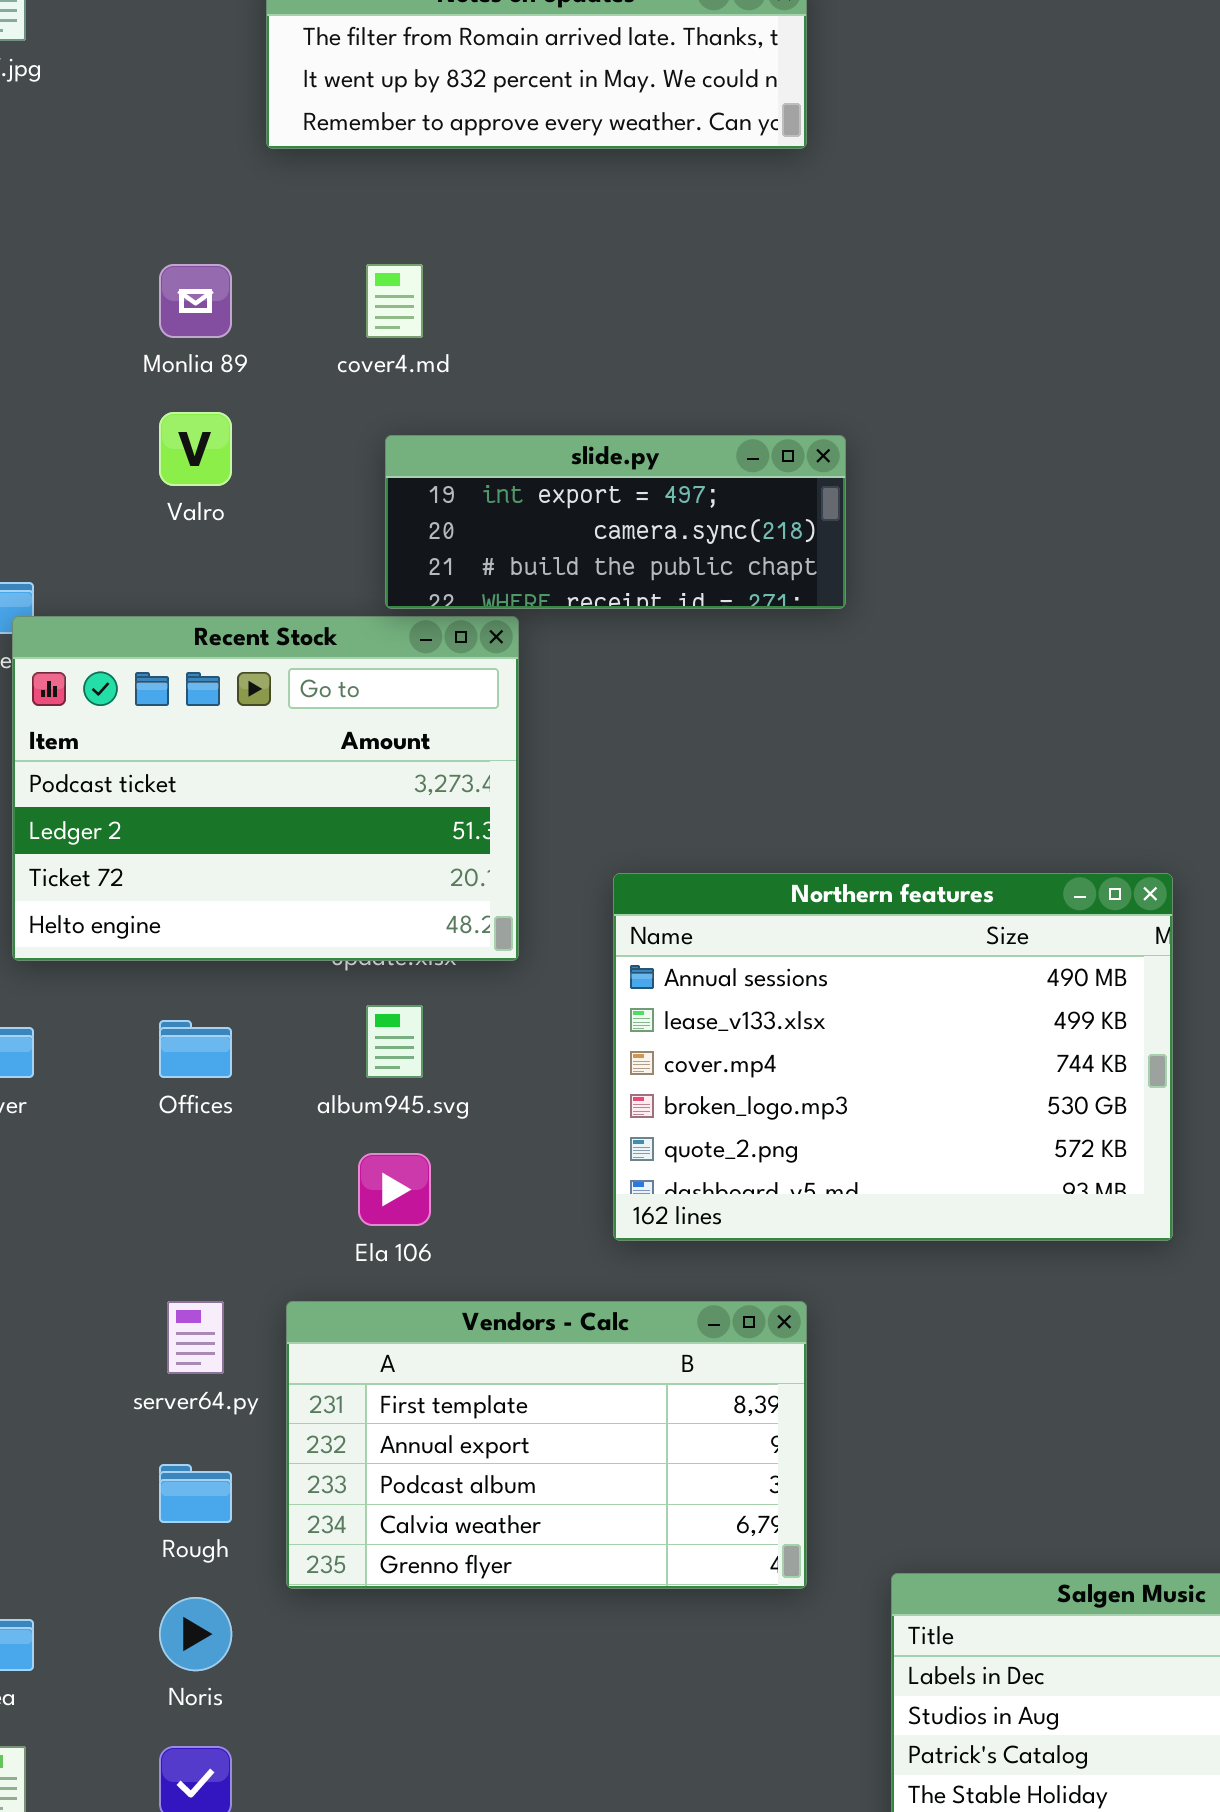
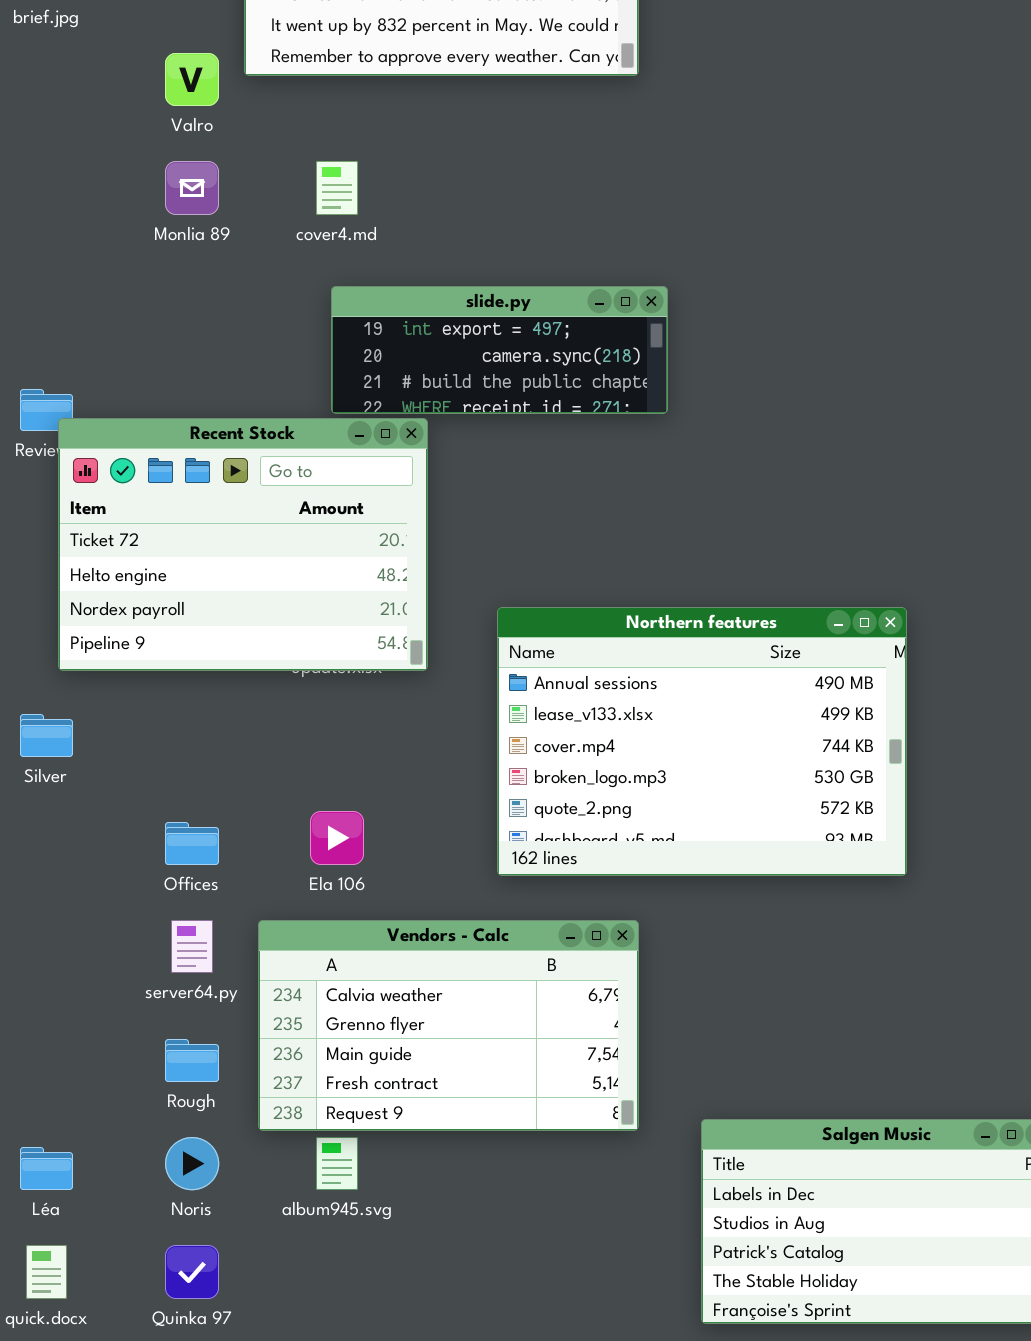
Valro: [159,412,232,486] -> [165,53,219,106], moved
Recent Stock: [12,616,519,961] -> [58,418,428,671], scrolled down 2 rows
album945.svg: [366,1005,423,1078] -> [316,1137,358,1190], moved
Offices: [159,1020,232,1078] -> [165,822,219,865], moved
Vendors - Calc: [286,1301,807,1589] -> [258,920,639,1131], scrolled down 3 rows

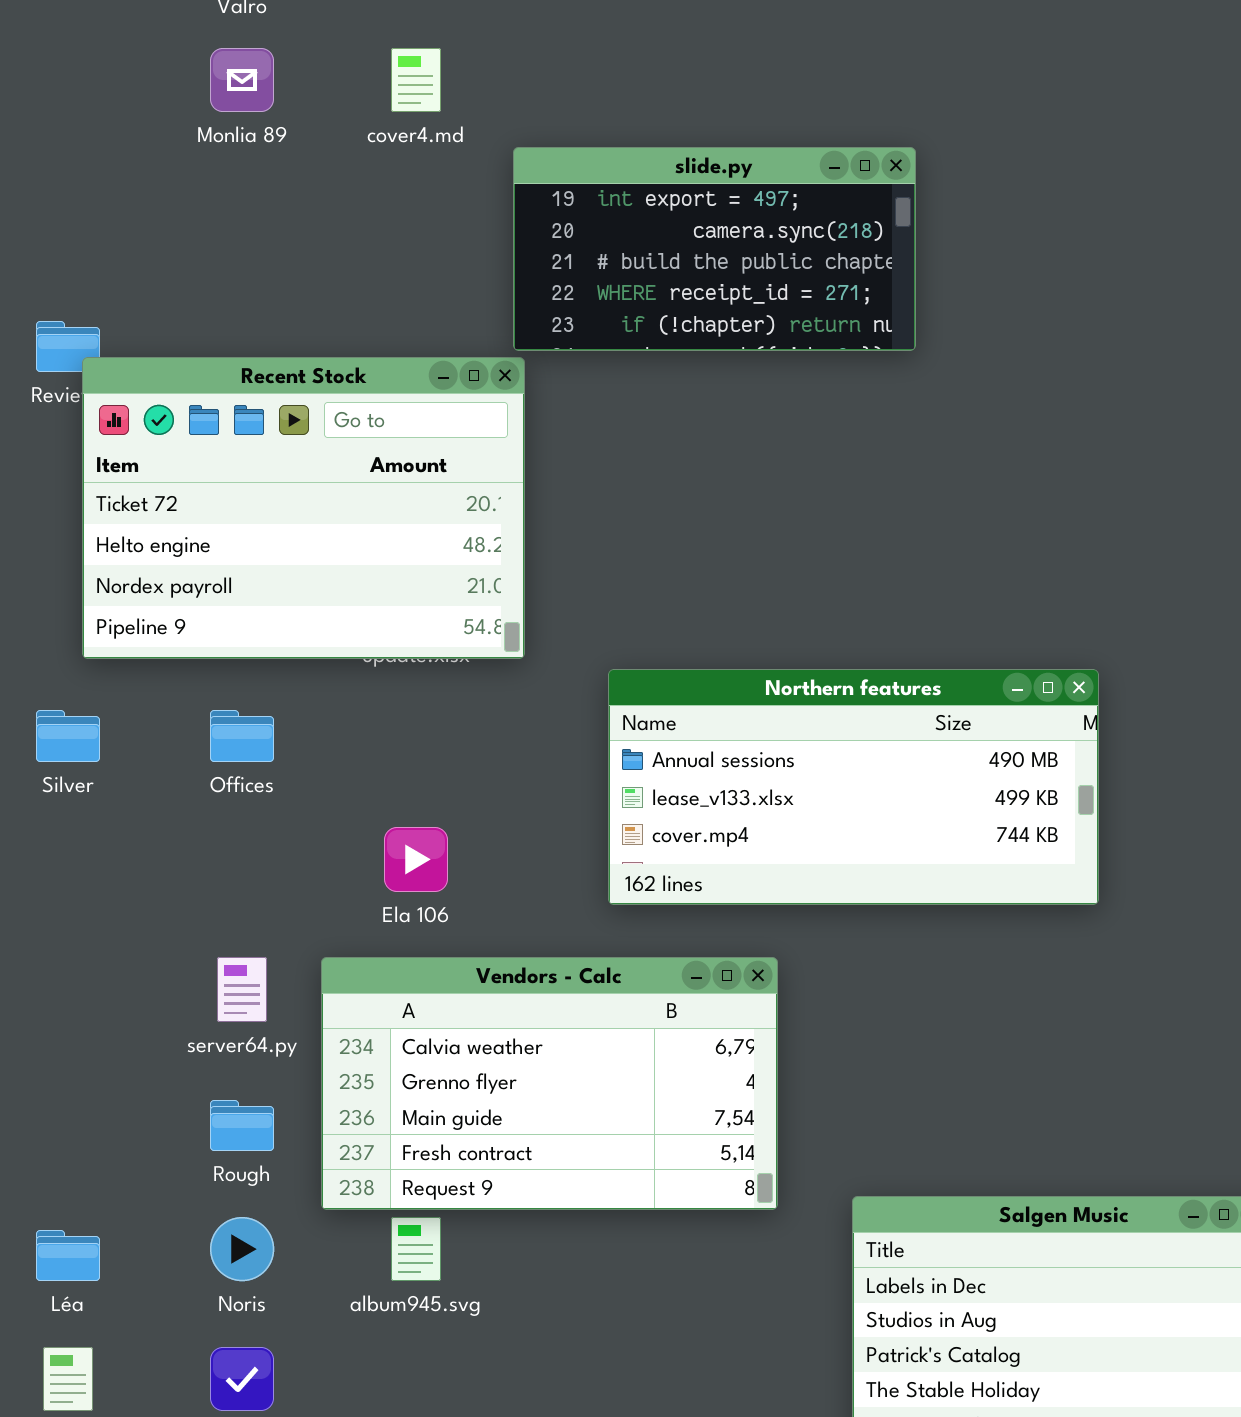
slide.py: [331,286,668,414] -> [513,147,916,351], moved, resized
Northern features: [497,607,907,876] -> [608,669,1099,905], resized
Offices: [165,822,219,865] -> [210,710,274,762], moved

